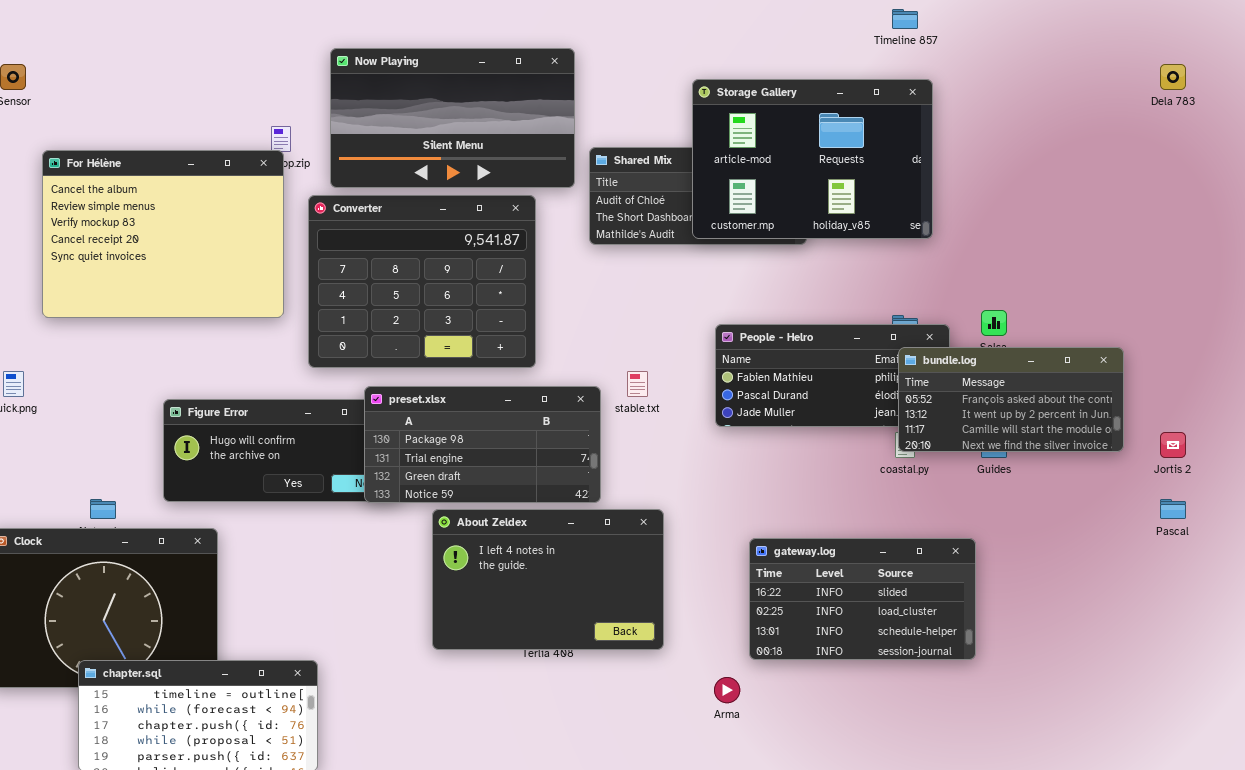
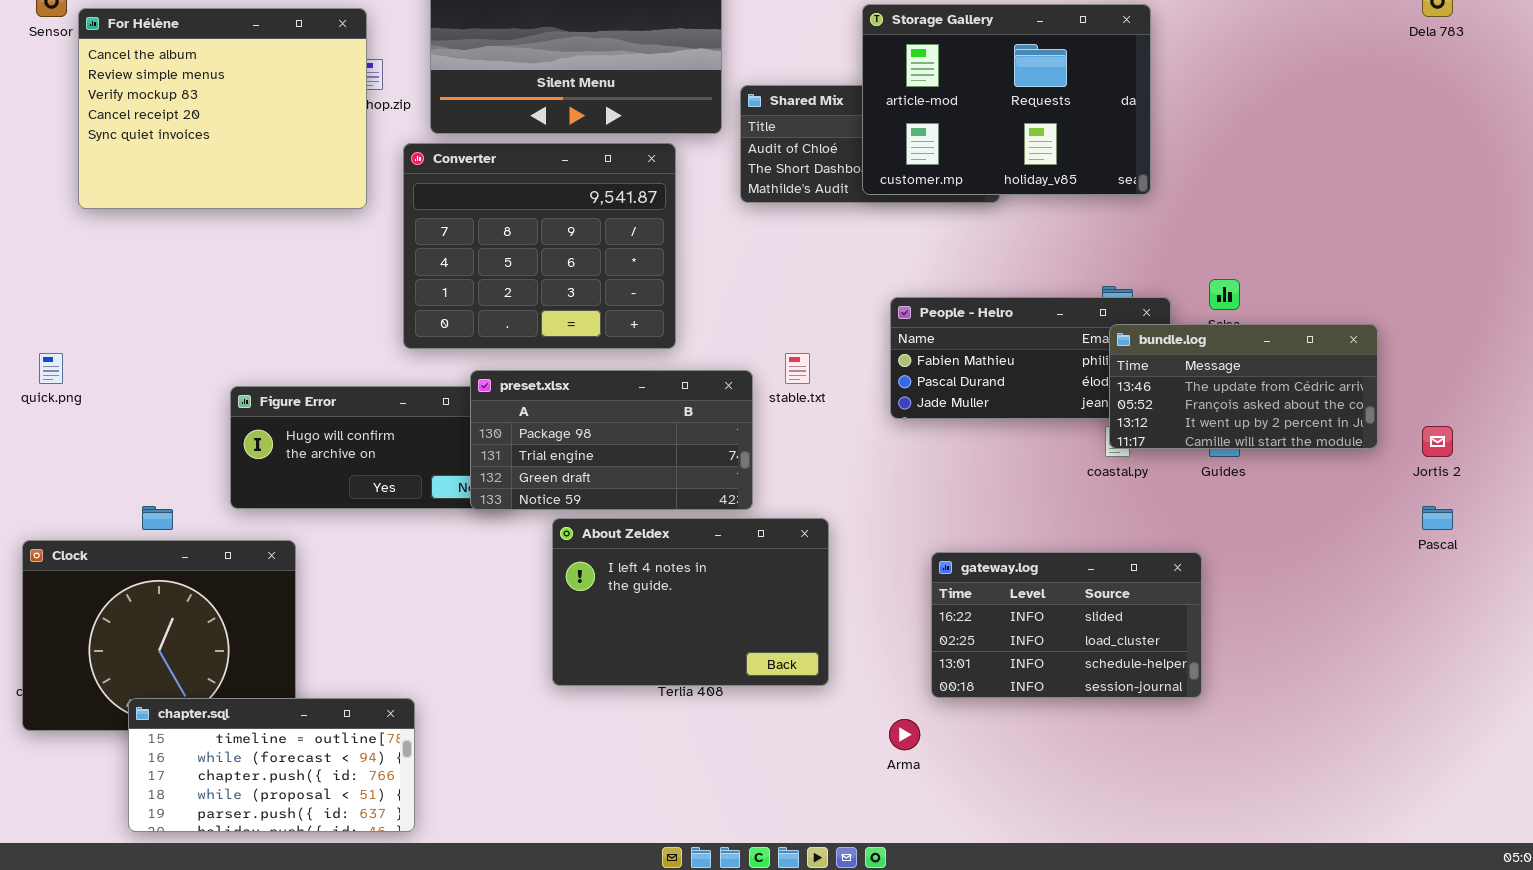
For Hélène: [42,150,284,318] -> [78,8,367,209], moved
bundle.log: [898,347,1124,452] -> [1109,324,1378,449], scrolled up 1 row

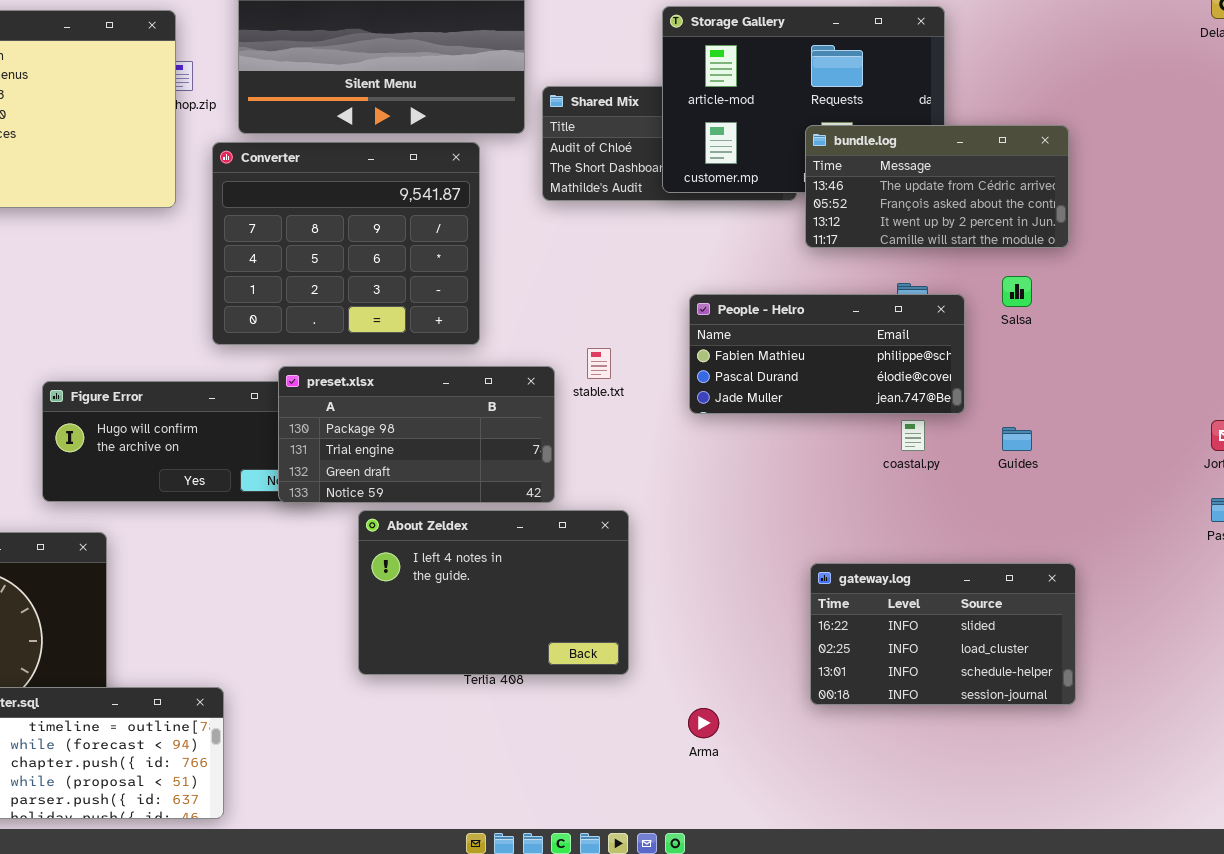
bundle.log: [1109,324,1378,449] -> [805,125,1069,248], moved
gateway.log: [931,552,1202,698] -> [810,563,1076,705], moved

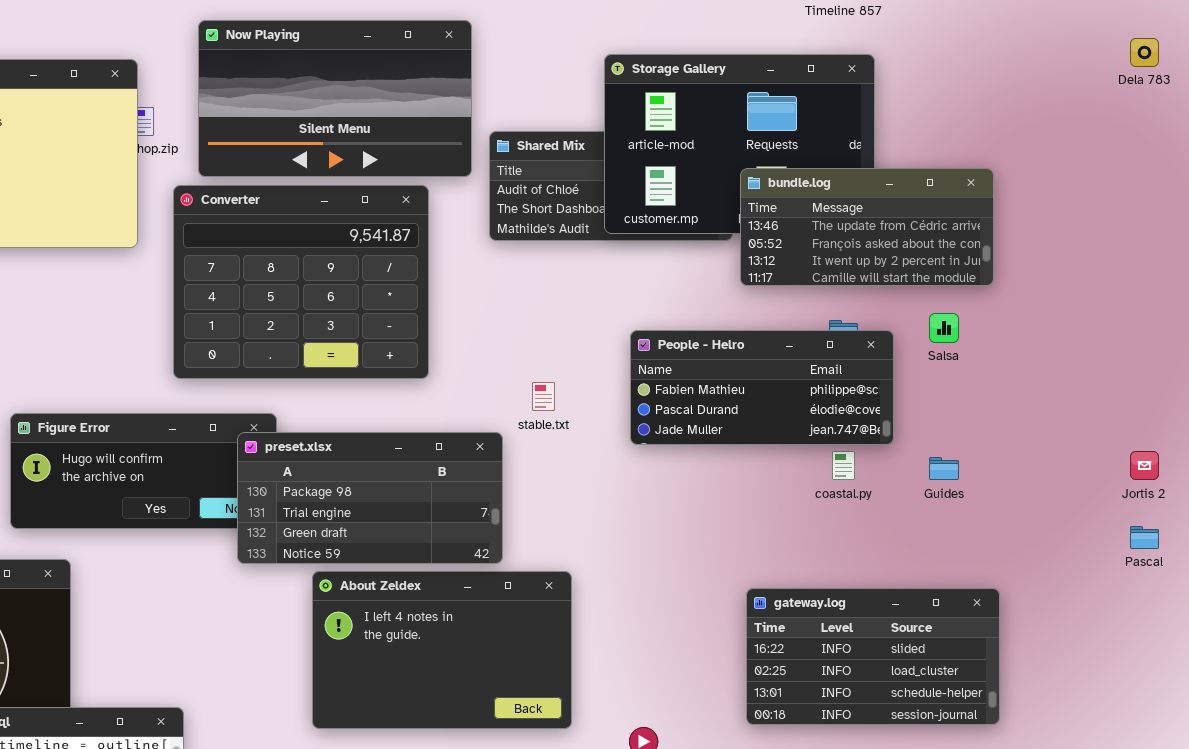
preset.xlsx: [278,366,555,503] -> [237,432,503,564], moved
About Zeldex: [358,510,629,675] -> [312,571,572,729], moved

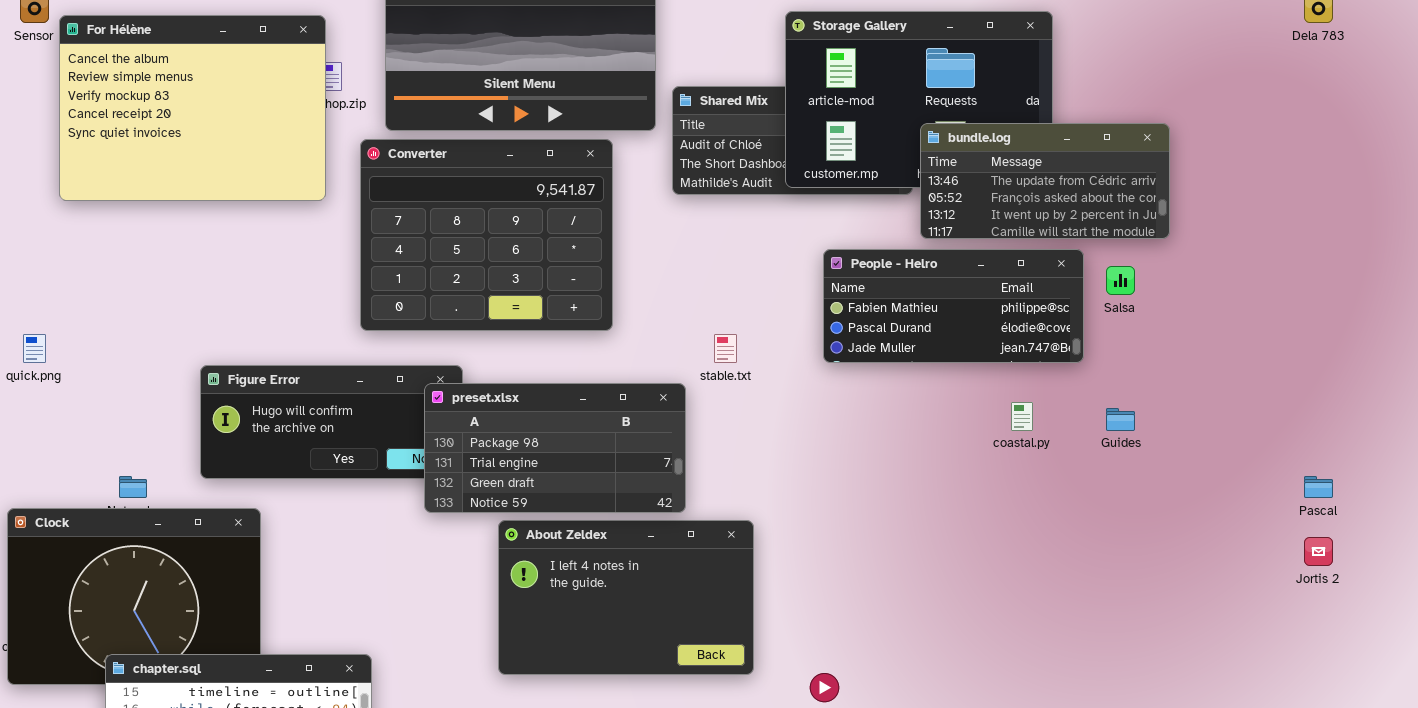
People - Helro: [630,330,894,445] -> [823,249,1084,363], moved
Jortis 2: [1130,451,1159,480] -> [1304,537,1333,566], moved
gateway.log: [746,588,1000,725] -> none, closed

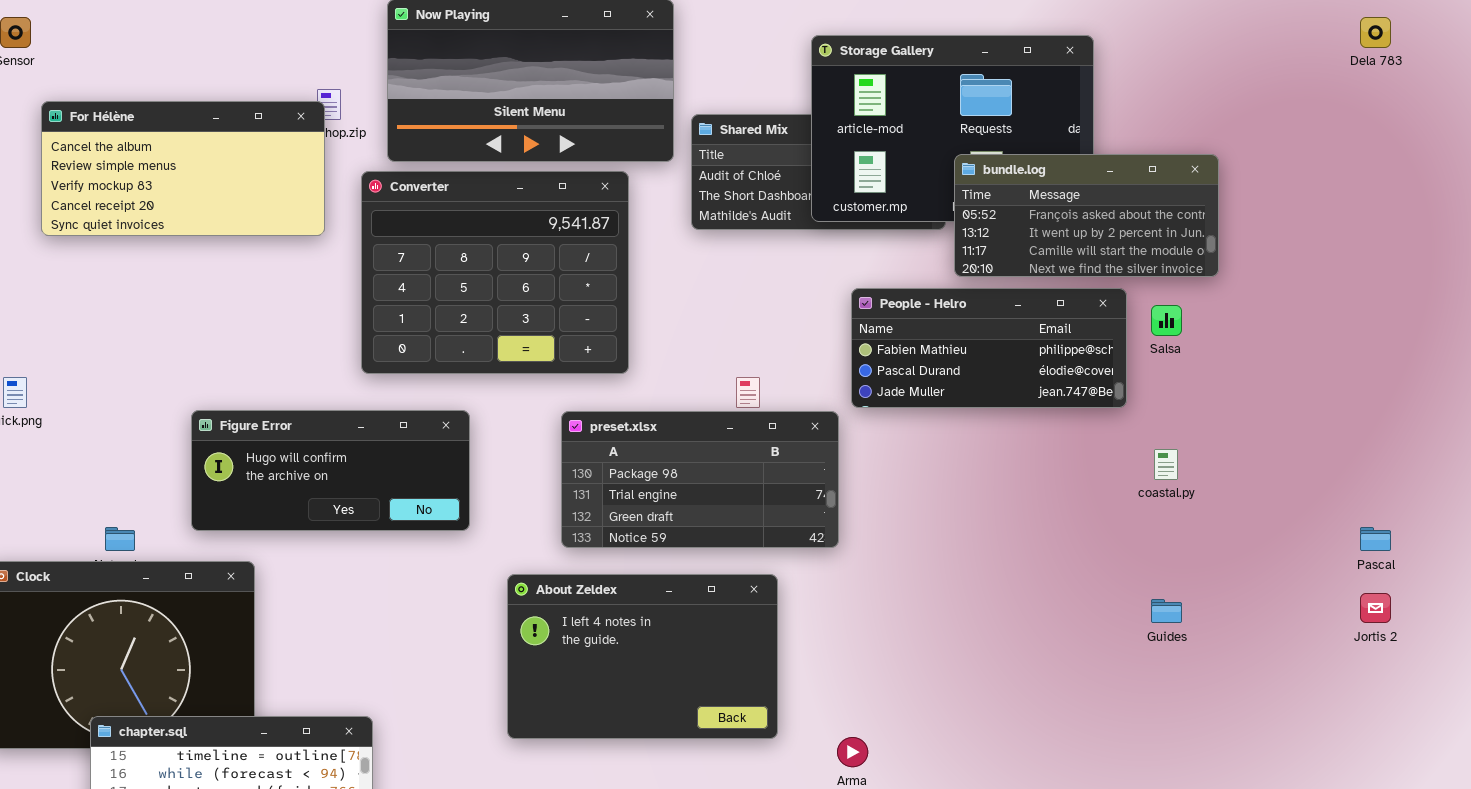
For Hélène: [59,15,326,201] -> [41,101,325,236], resized
bundle.log: [920,123,1170,239] -> [954,154,1219,277], scrolled down 1 row
preset.xlsx: [424,383,686,513] -> [561,411,839,548], moved
coastal.py: [1011,402,1033,431] -> [1154,449,1178,480], moved
Guides: [1106,408,1135,431] -> [1151,599,1182,623], moved

